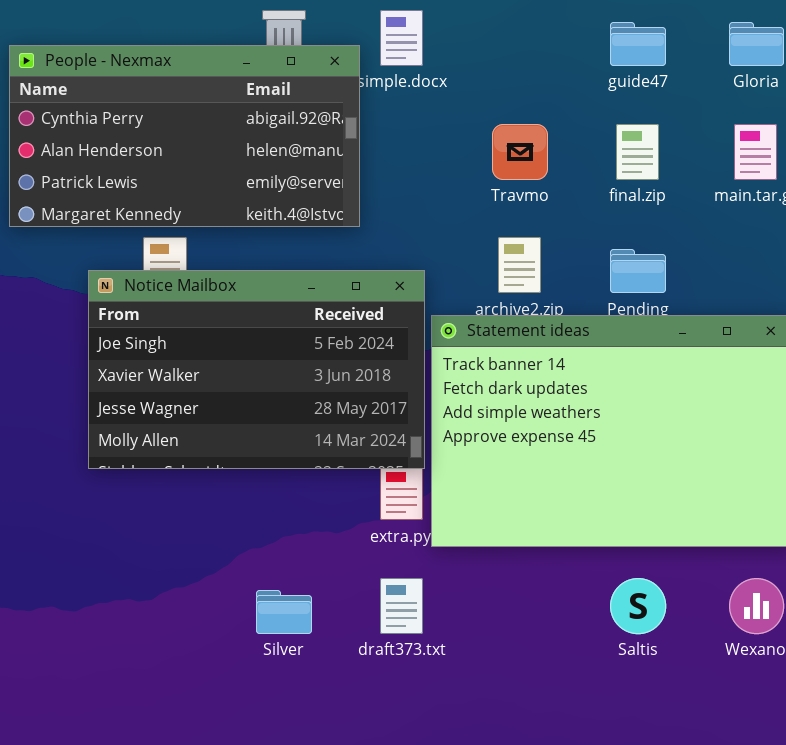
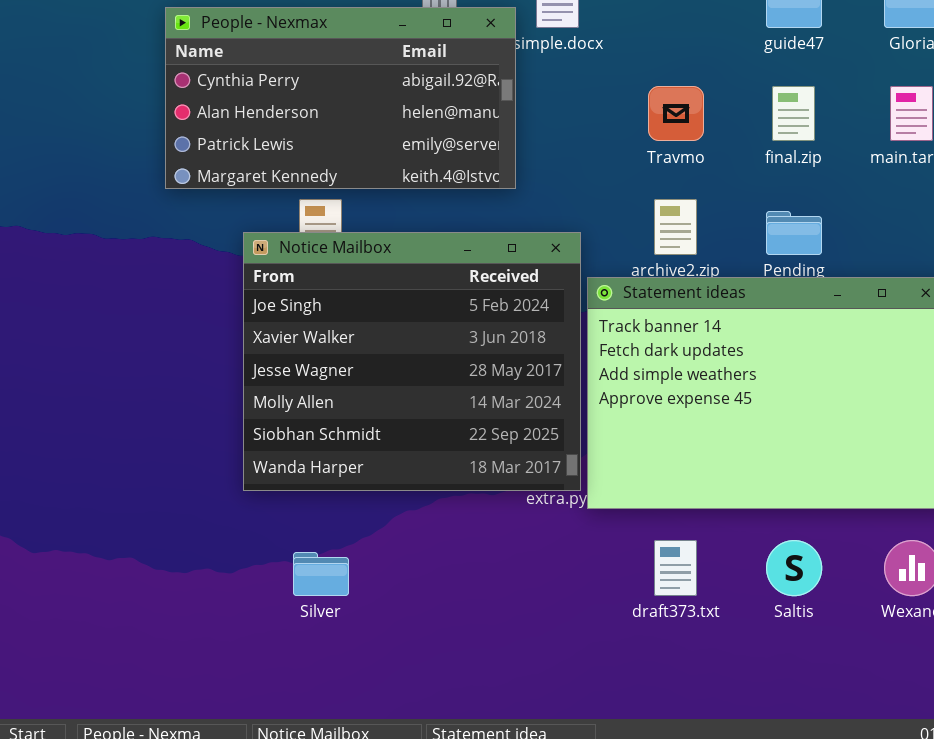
Notice Mailbox: [88,270,425,469] -> [243,232,581,491], resized
draft373.txt: [380,578,423,634] -> [654,540,697,596], moved
Silver: [256,590,312,634] -> [293,552,349,596], moved

